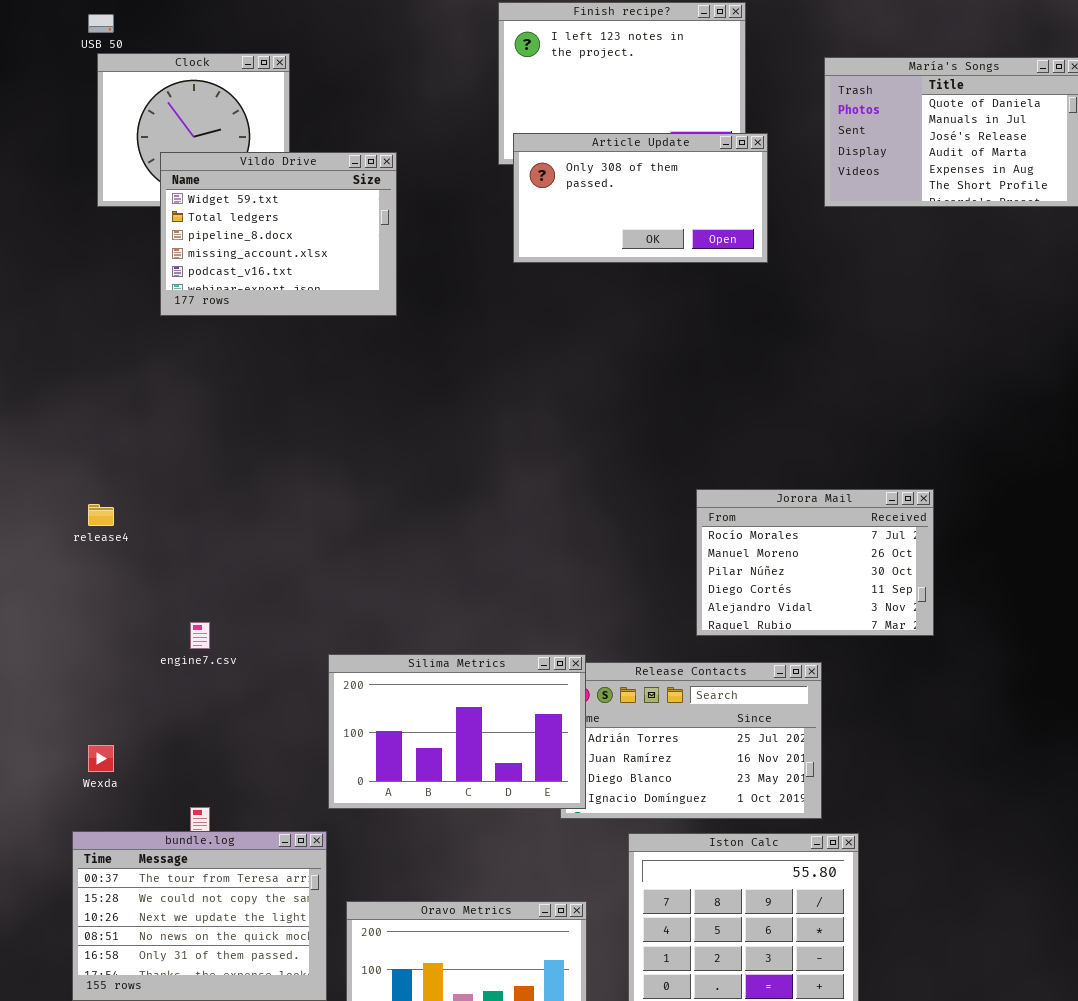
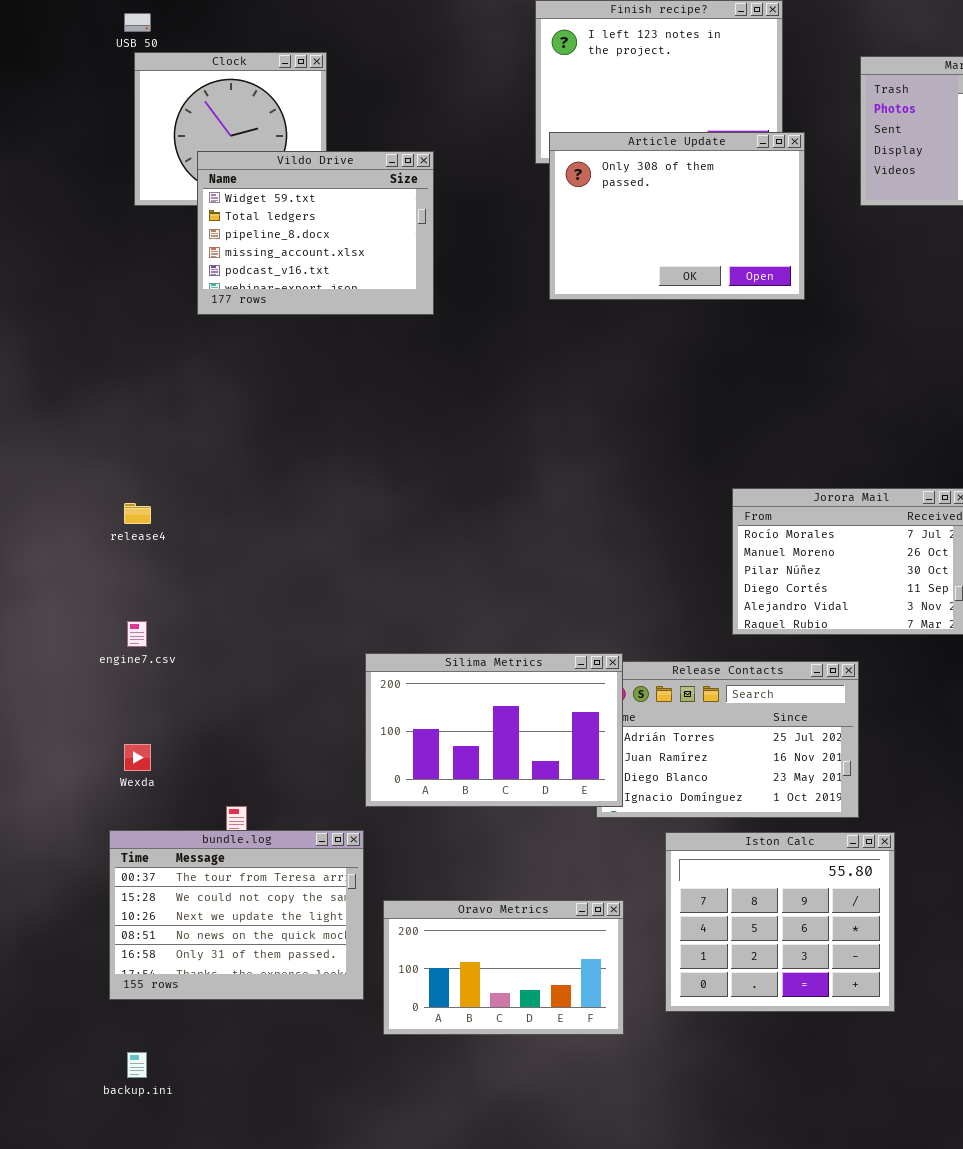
Article Update: [513,133,768,263] -> [549,132,805,300], resized
engine7.csv: [190,622,210,649] -> [127,621,147,647], moved

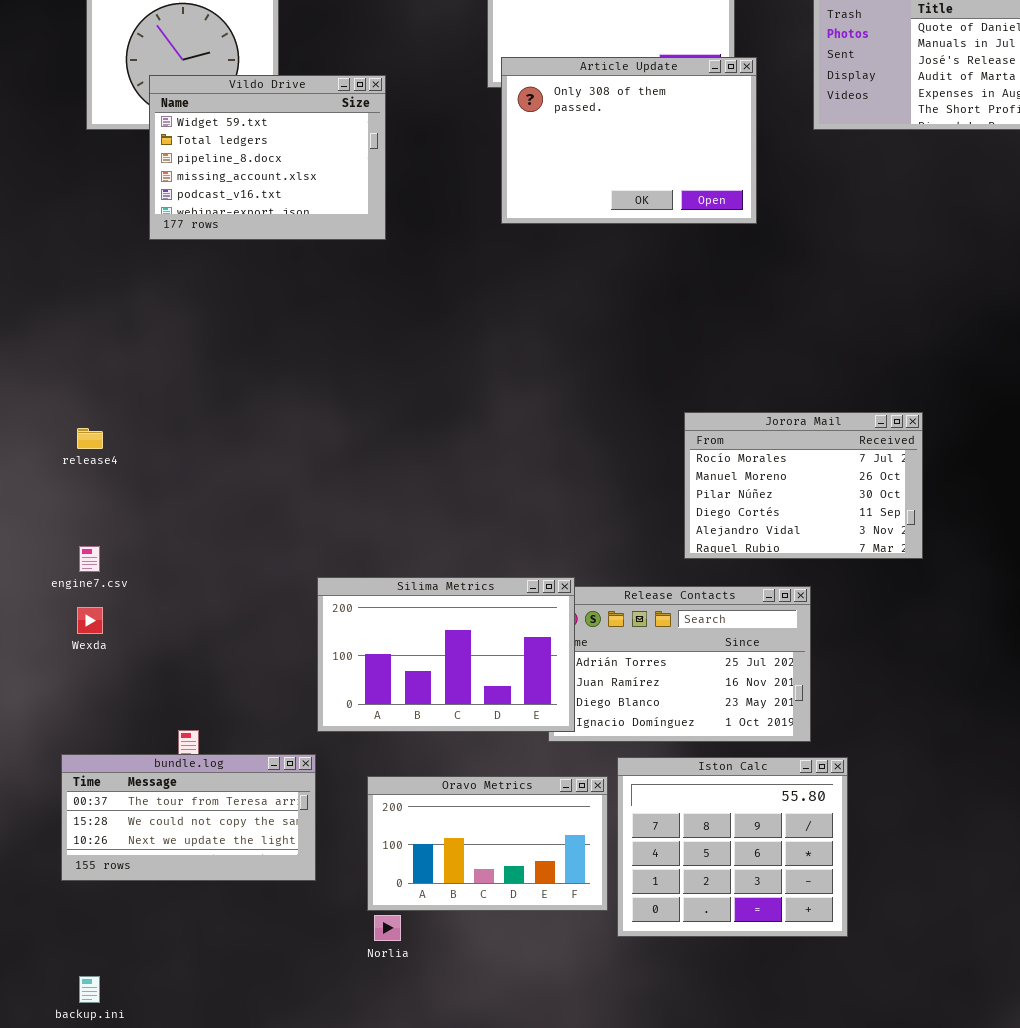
Wexda: [124,744,151,771] -> [77,607,103,634], moved
bundle.log: [109,830,364,1000] -> [61,754,316,881], resized
Oravo Metrics: [383,900,624,1035] -> [367,776,608,911], moved

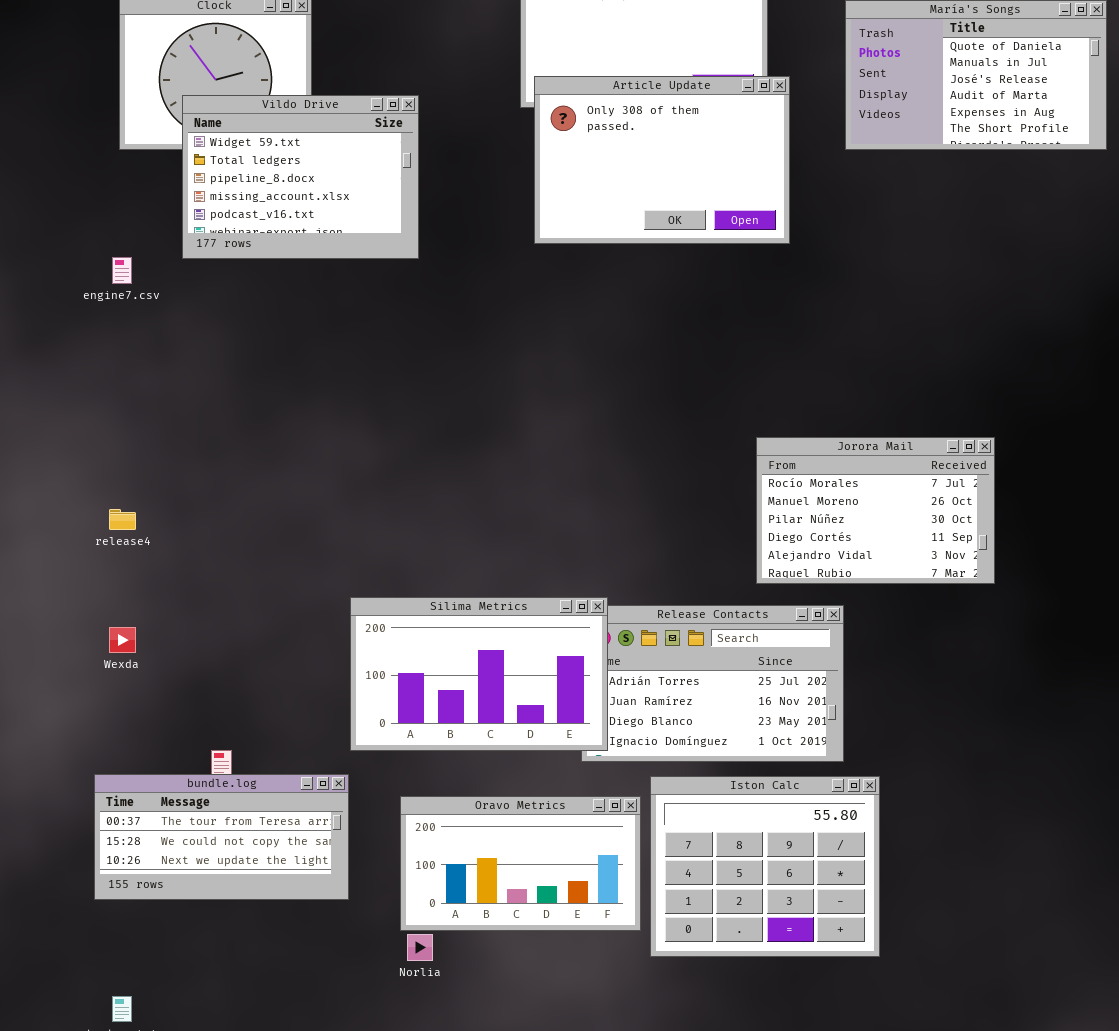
Jorora Mail: [684,412,923,559] -> [756,437,995,584], moved
release4: [77,428,103,449] -> [109,509,136,530], moved
engine7.csv: [79,546,100,572] -> [112,257,132,284], moved

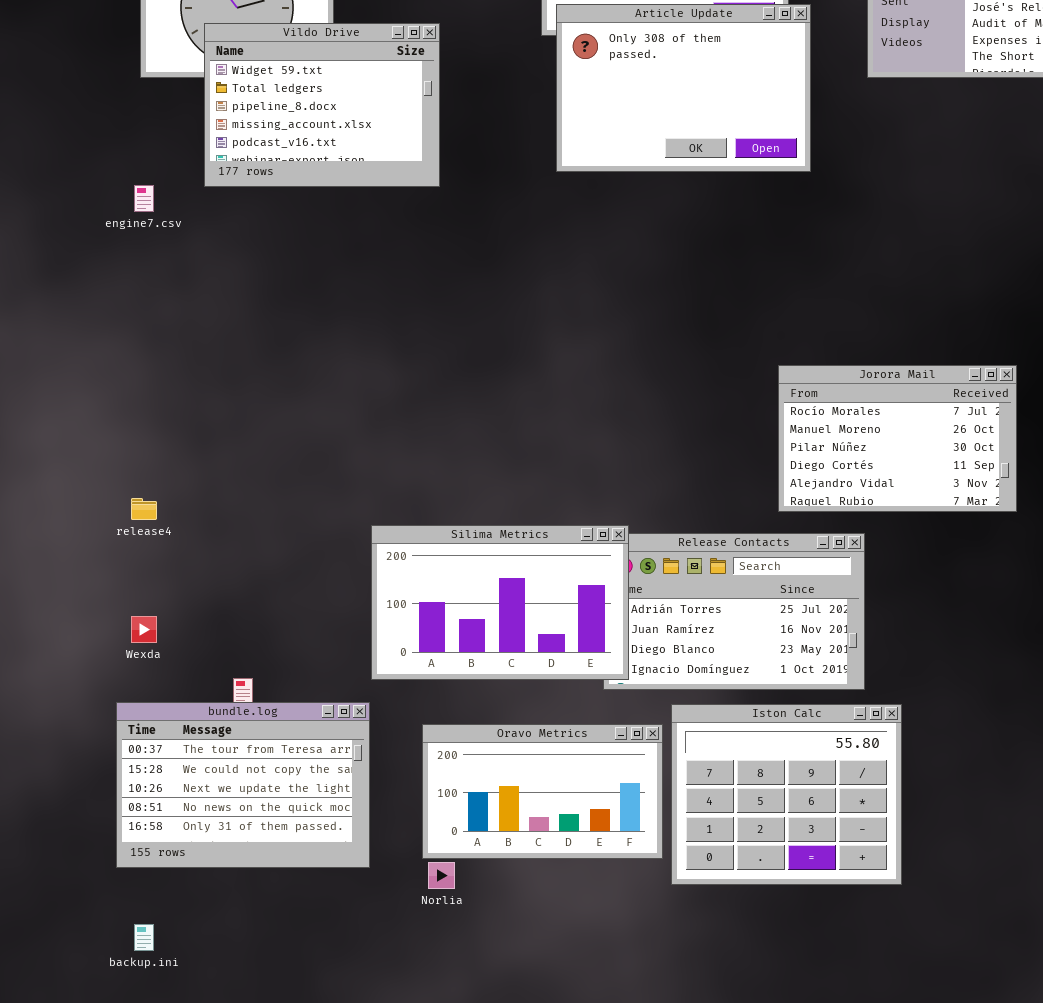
release4: [109,509,136,530] -> [131,498,157,520], moved
Wexda: [109,627,136,653] -> [131,616,157,643], moved
bundle.log: [94,774,349,900] -> [116,702,370,868], resized

